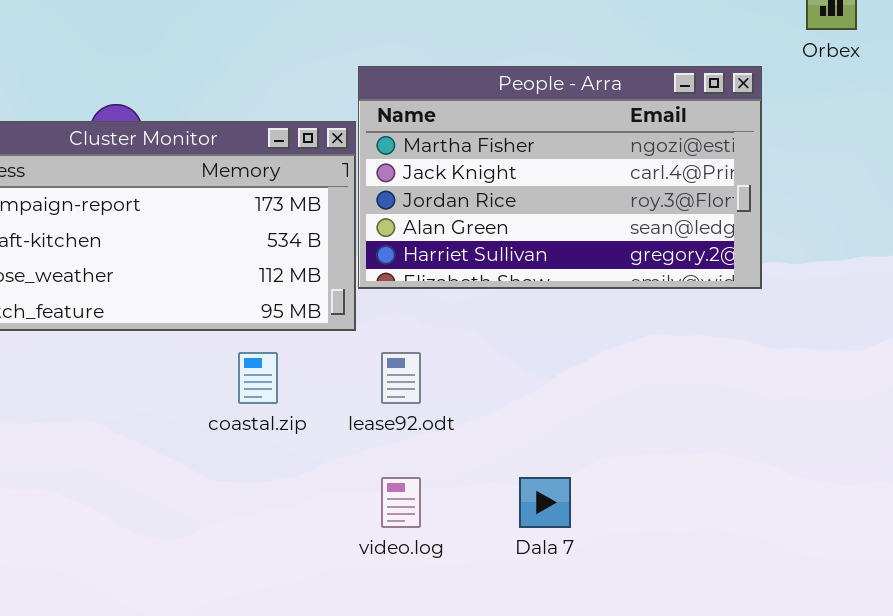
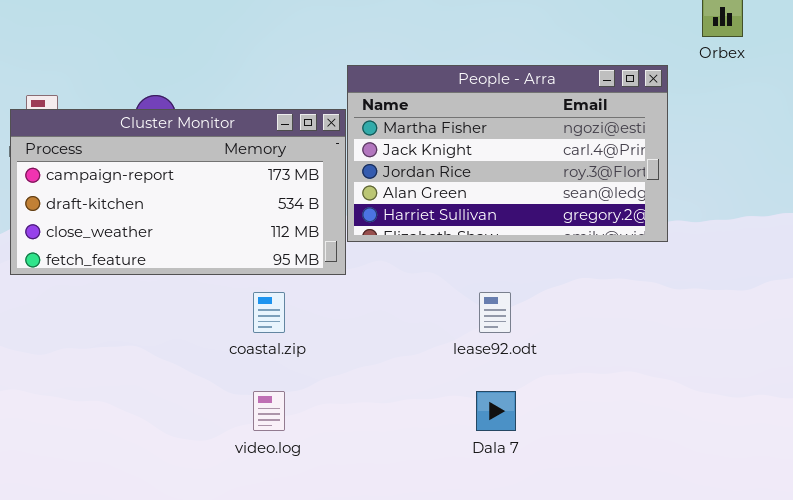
lease92.odt: [381,352,421,404] -> [479,292,511,333], moved
video.log: [381,477,421,528] -> [253,391,285,431], moved

